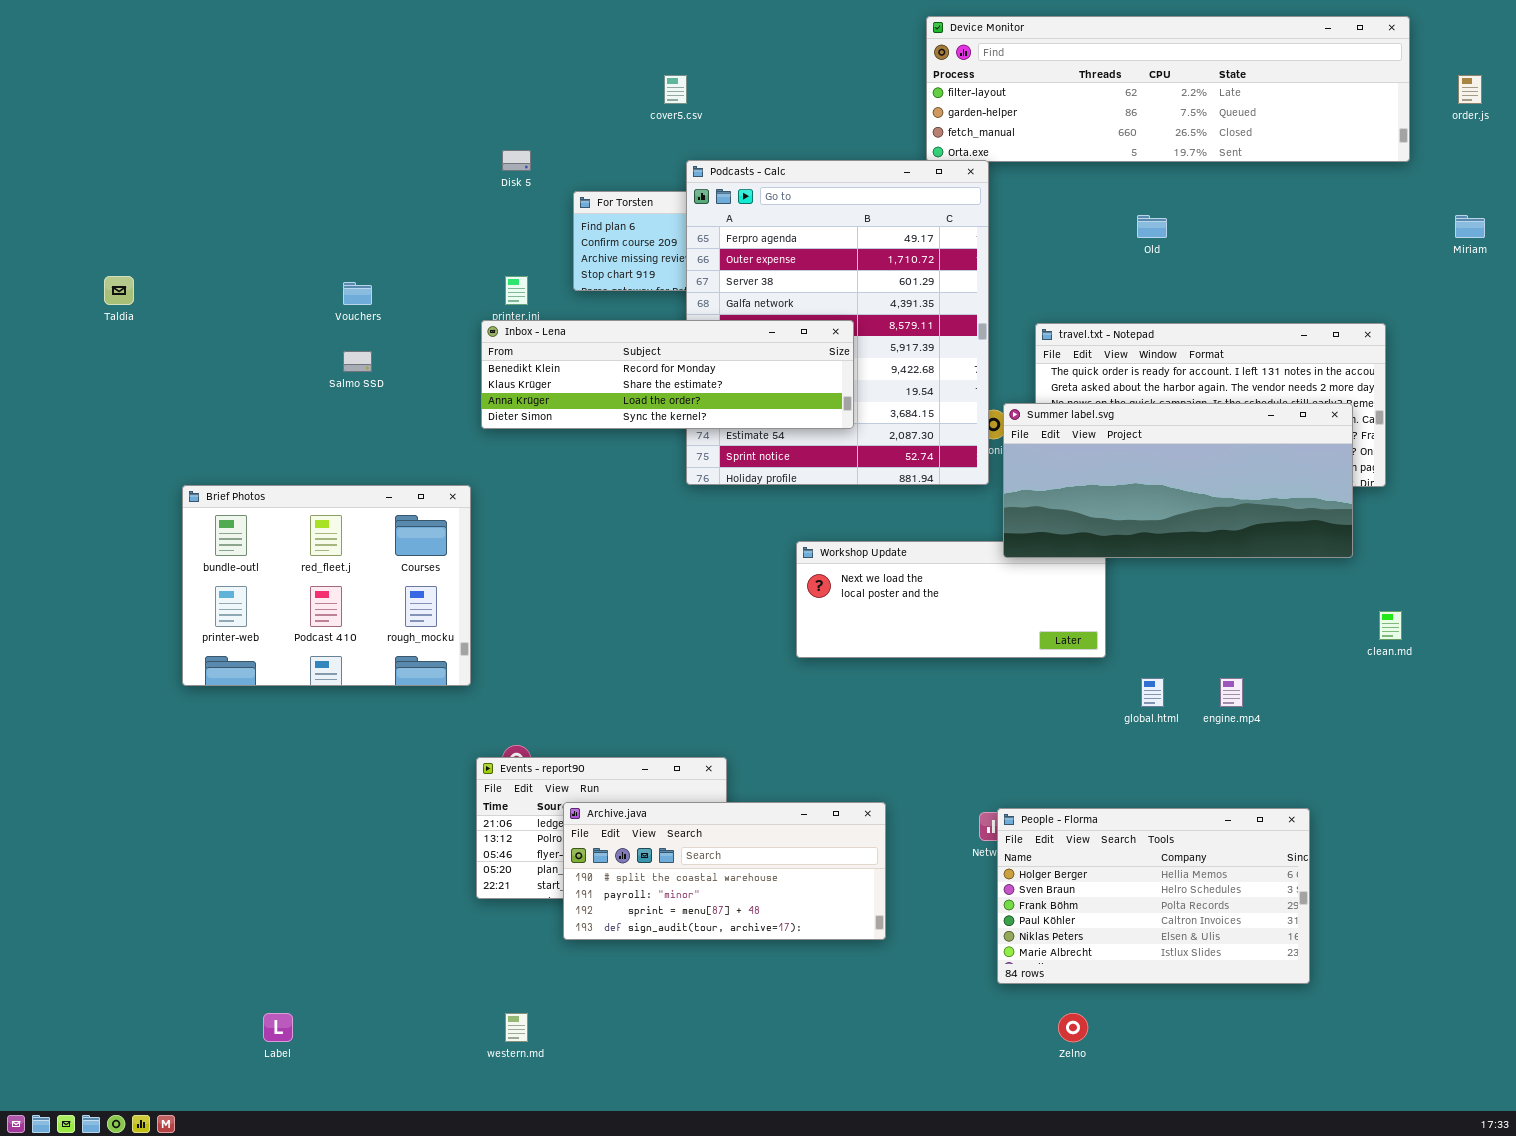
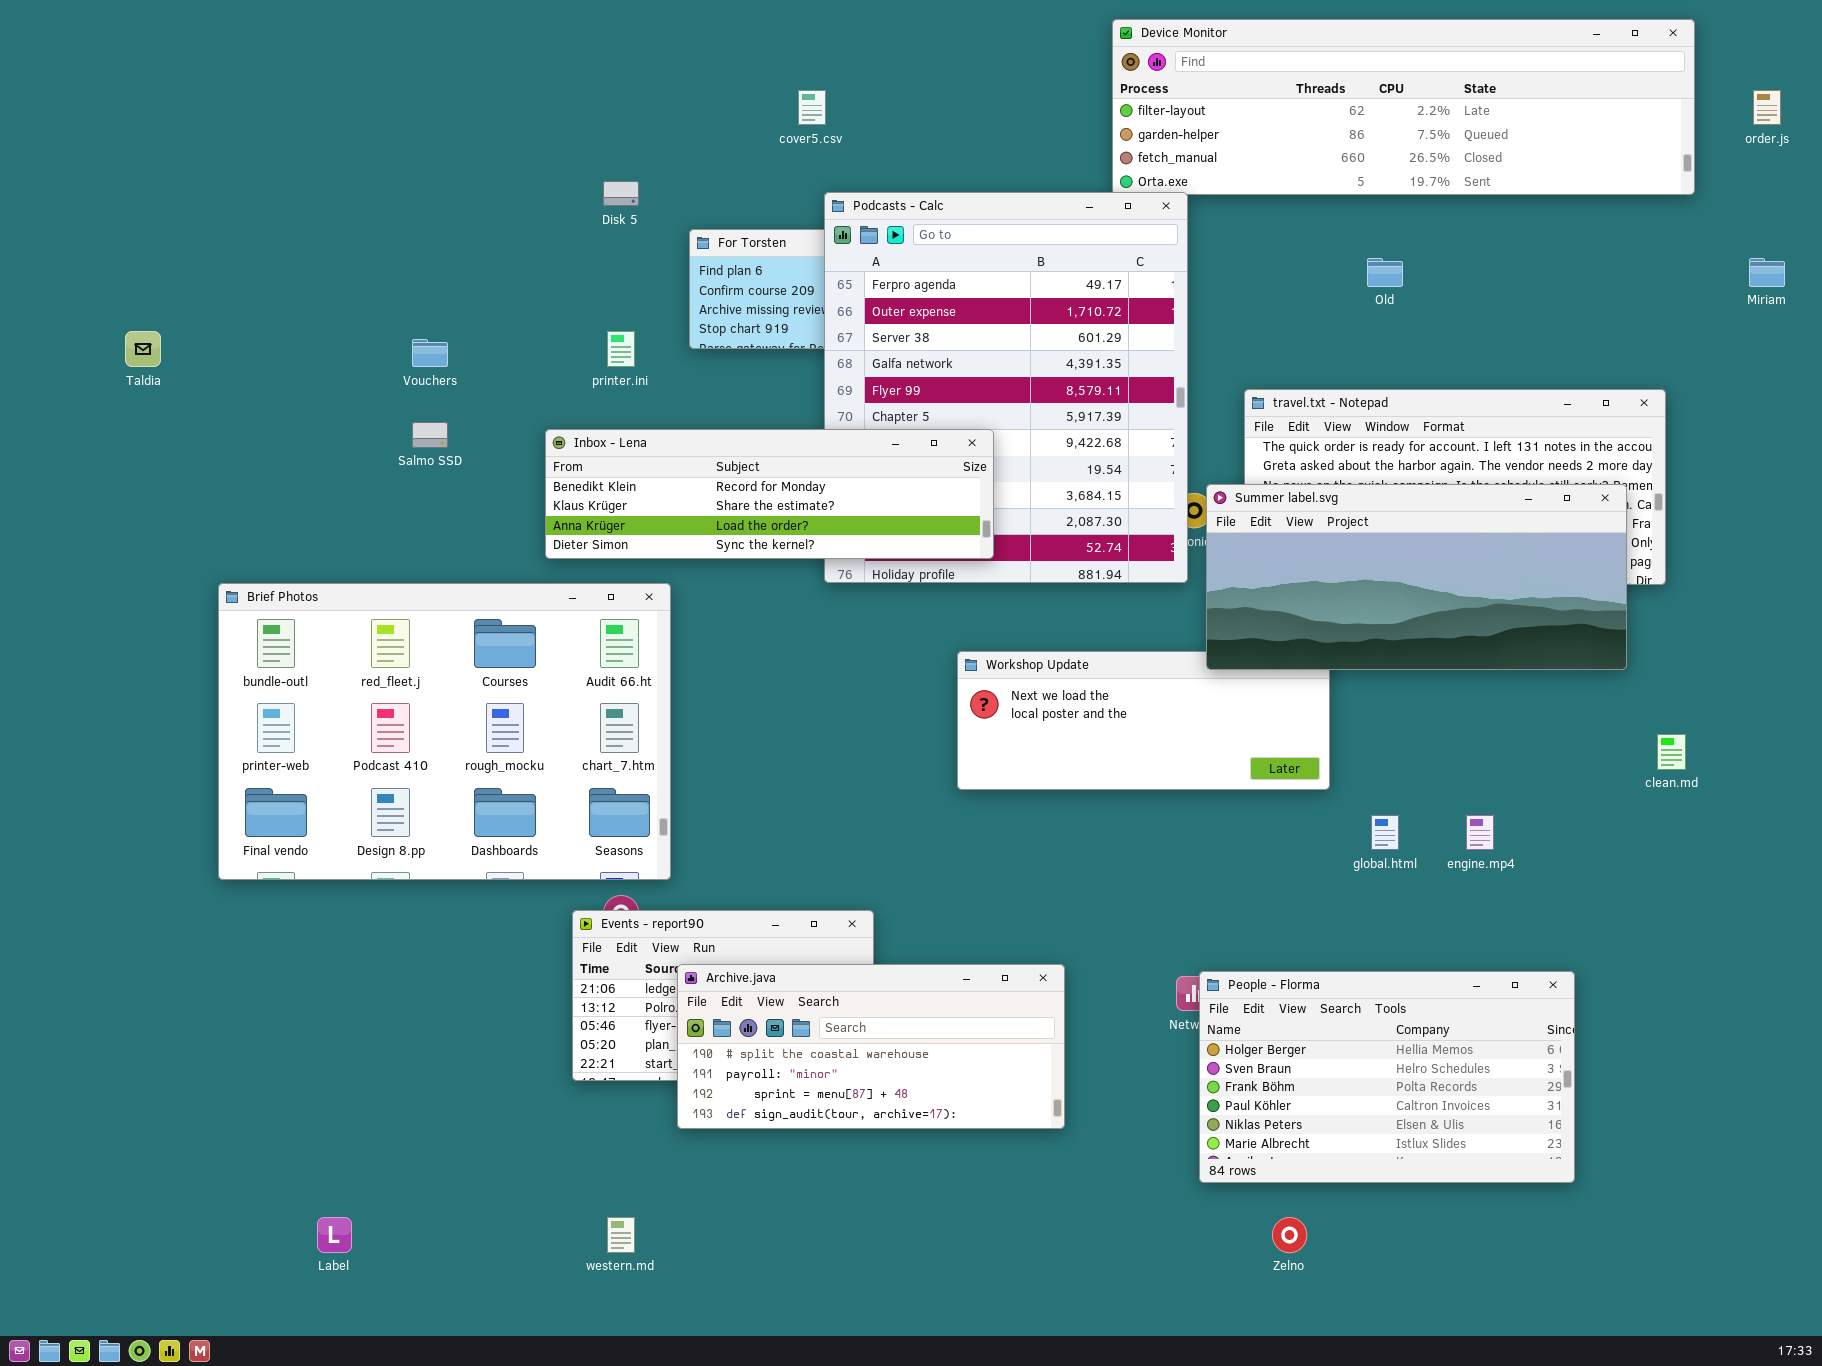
Inbox - Lena: [481,320,854,429] -> [545,429,994,559], moved
Brief Photos: [182,485,471,686] -> [218,583,671,880], resized

